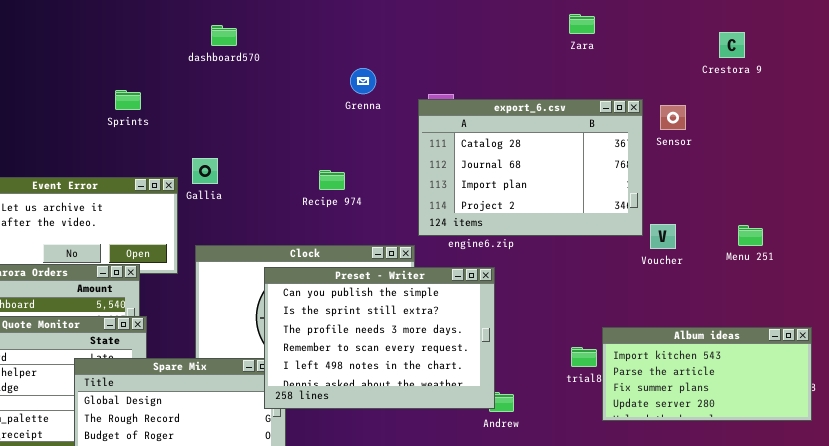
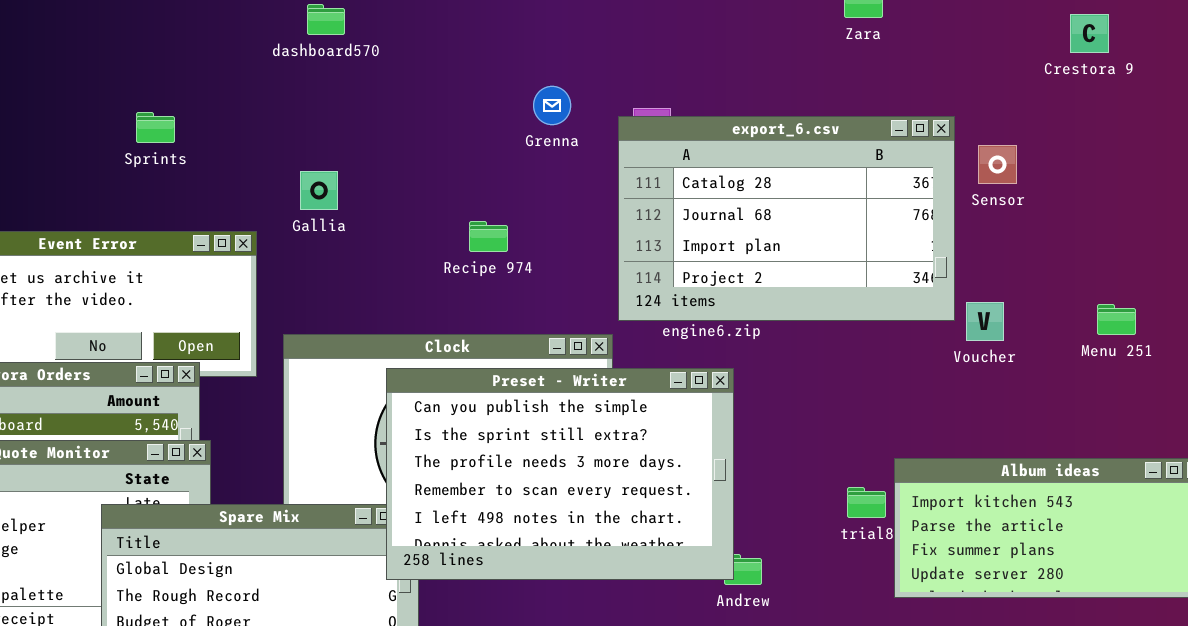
Grenna: [350,68,376,94] -> [533,86,571,125], moved
Sprints: [115,90,141,110] -> [136,112,175,143], moved
Sensor: [660,105,686,130] -> [978,145,1017,184], moved
Gallia: [192,158,218,184] -> [300,171,338,210], moved

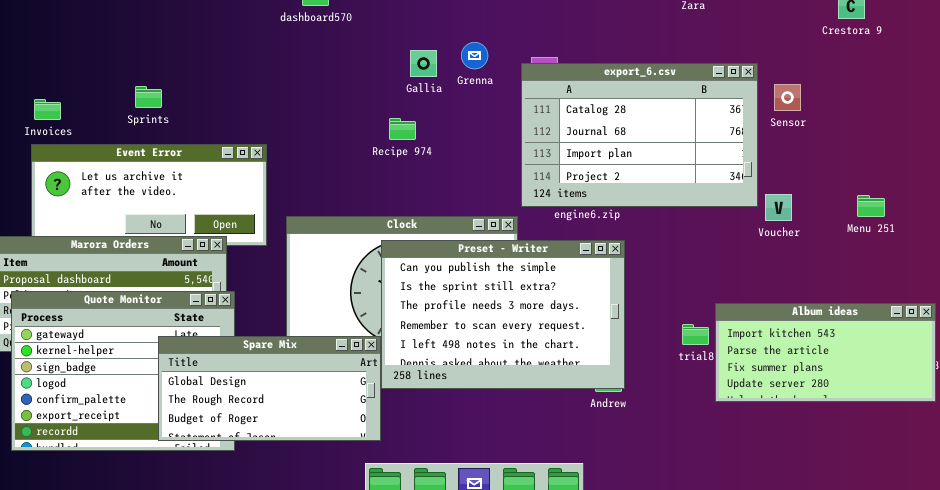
Sprints: [136,112,175,143] -> [135,86,162,108], moved
Gallia: [300,171,338,210] -> [410,50,437,77], moved
Recipe 974: [469,221,508,252] -> [389,118,416,140], moved
Preset - Writer: [386,368,734,580] -> [381,240,625,389], moved

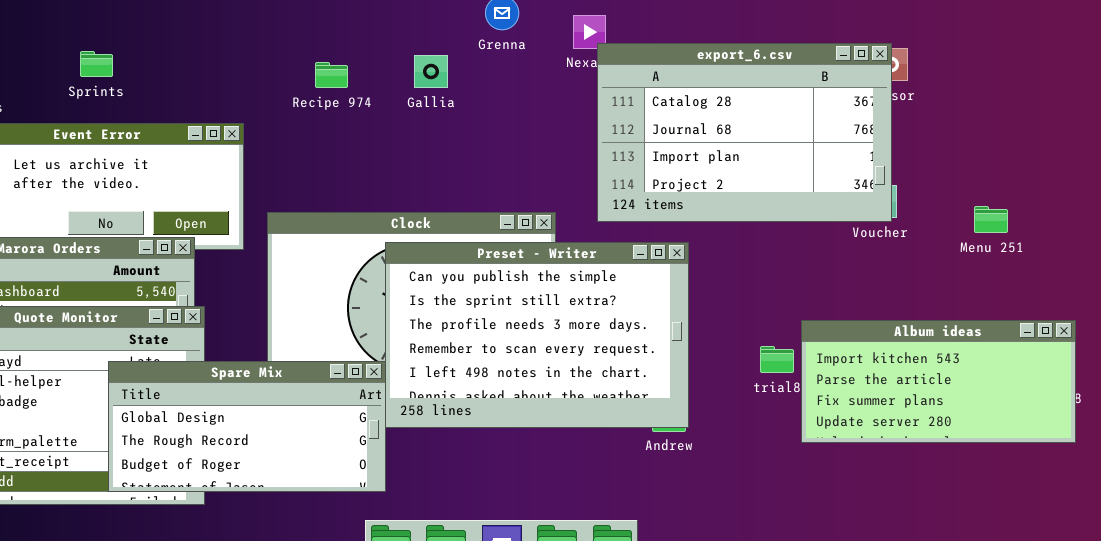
Gallia: [410,50,437,77] -> [414,55,448,88], moved
export_6.csv: [521,63,758,207] -> [597,43,892,222], moved
Recipe 974: [389,118,416,140] -> [315,62,348,88], moved
Menu 251: [857,195,885,217] -> [974,206,1008,233], moved

